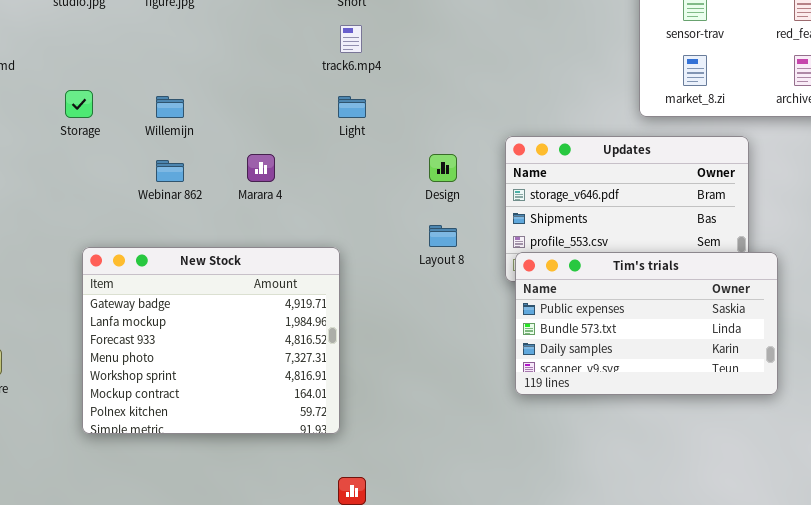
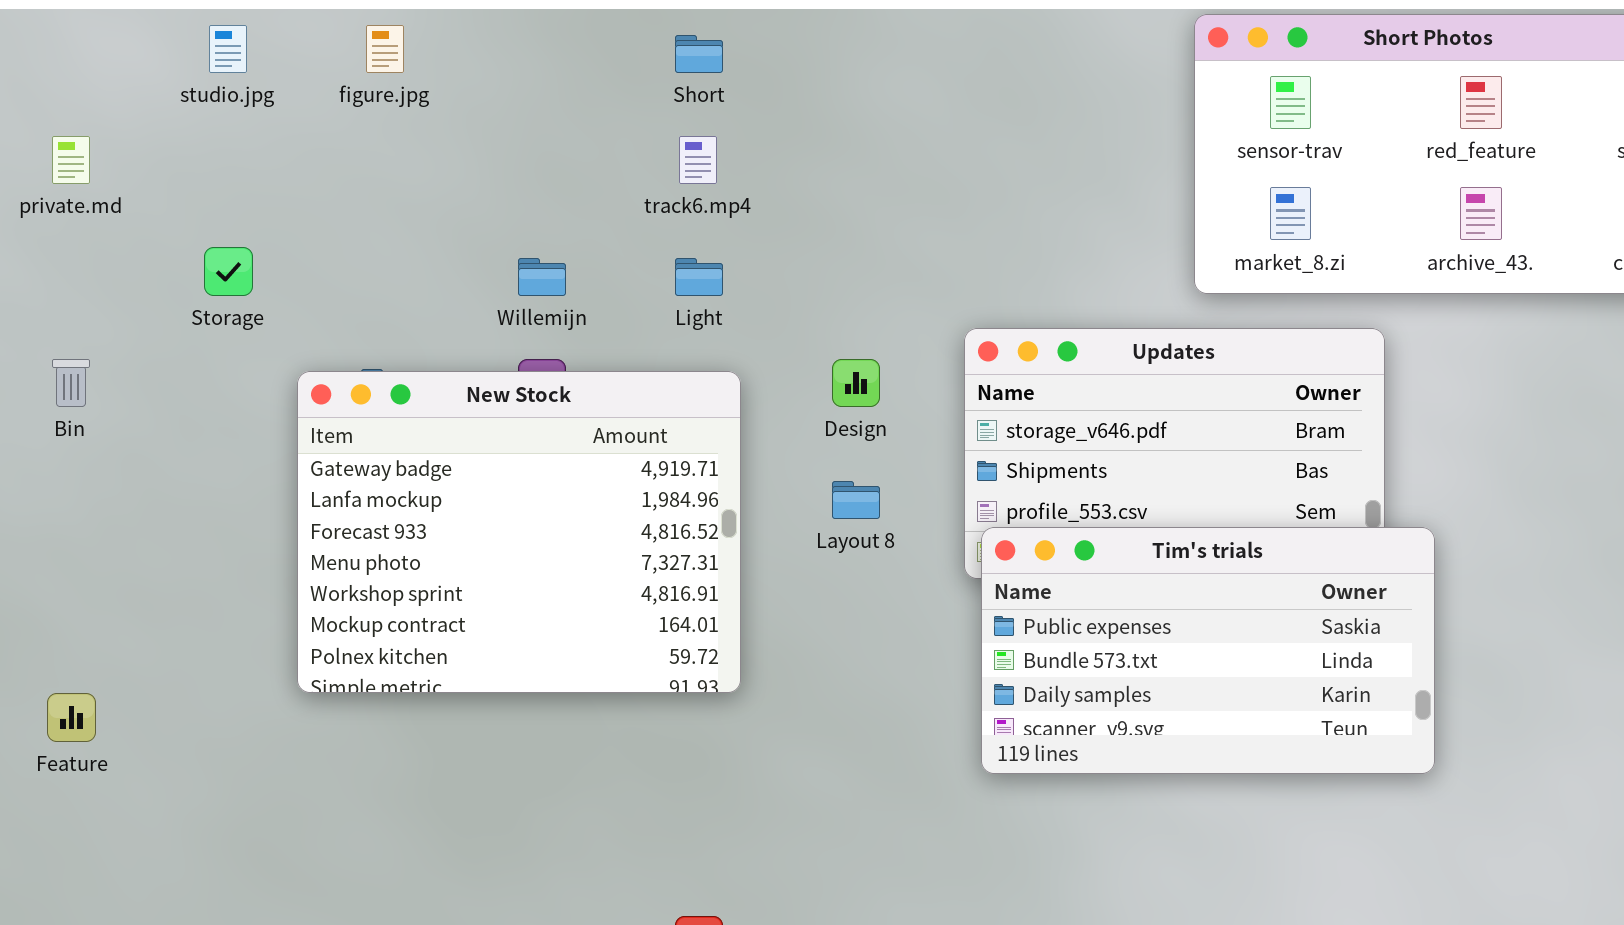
Willemijn: [156,96,184,118] -> [518,258,566,296], moved
New Stock: [82,247,340,434] -> [297,371,741,693], moved

